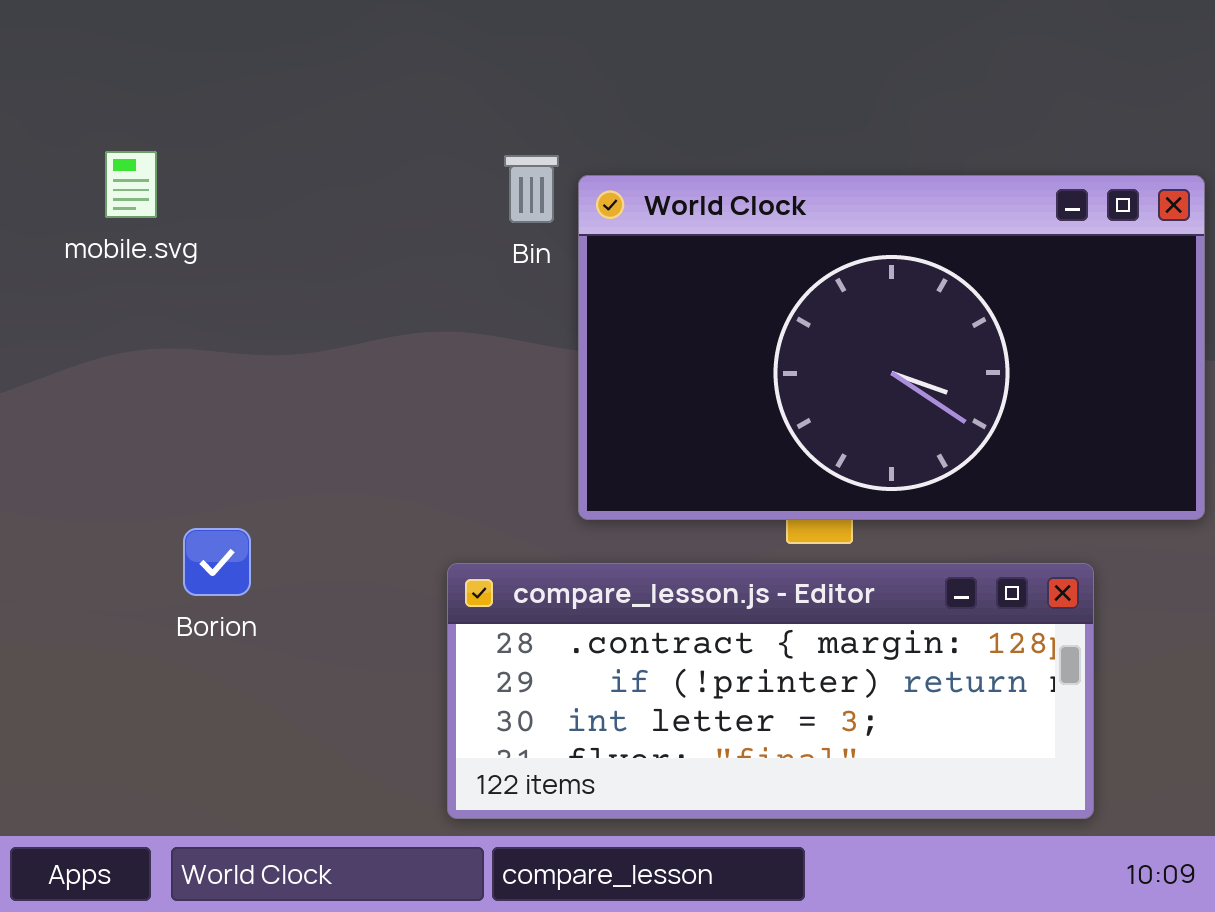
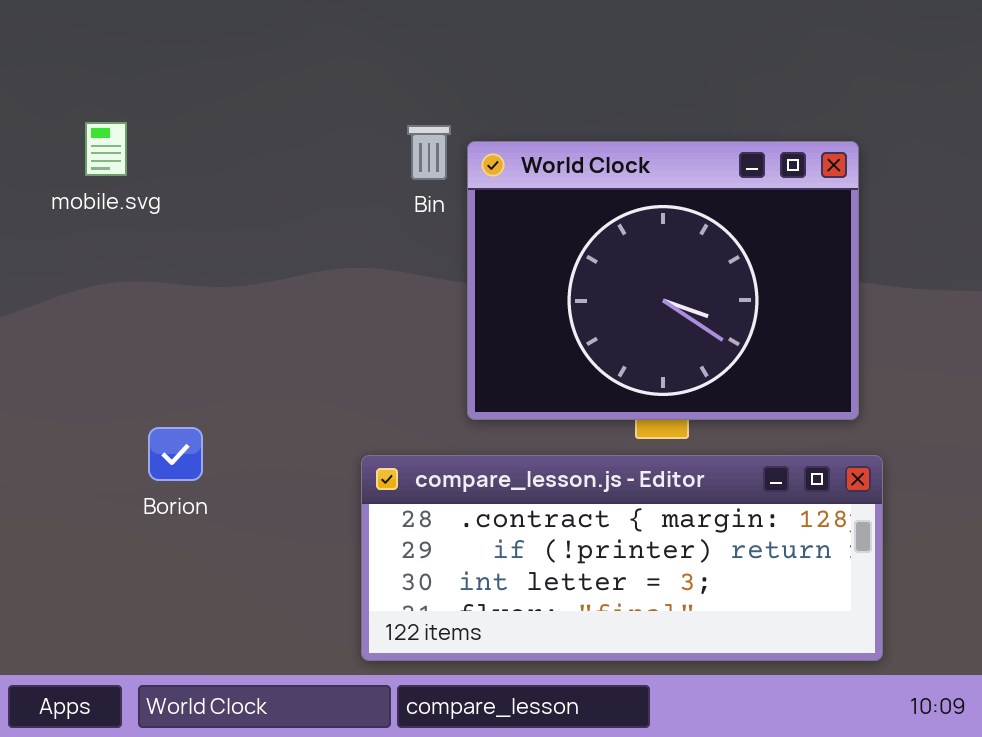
World Clock: [578,175,1205,520] -> [467,141,859,420], resized

